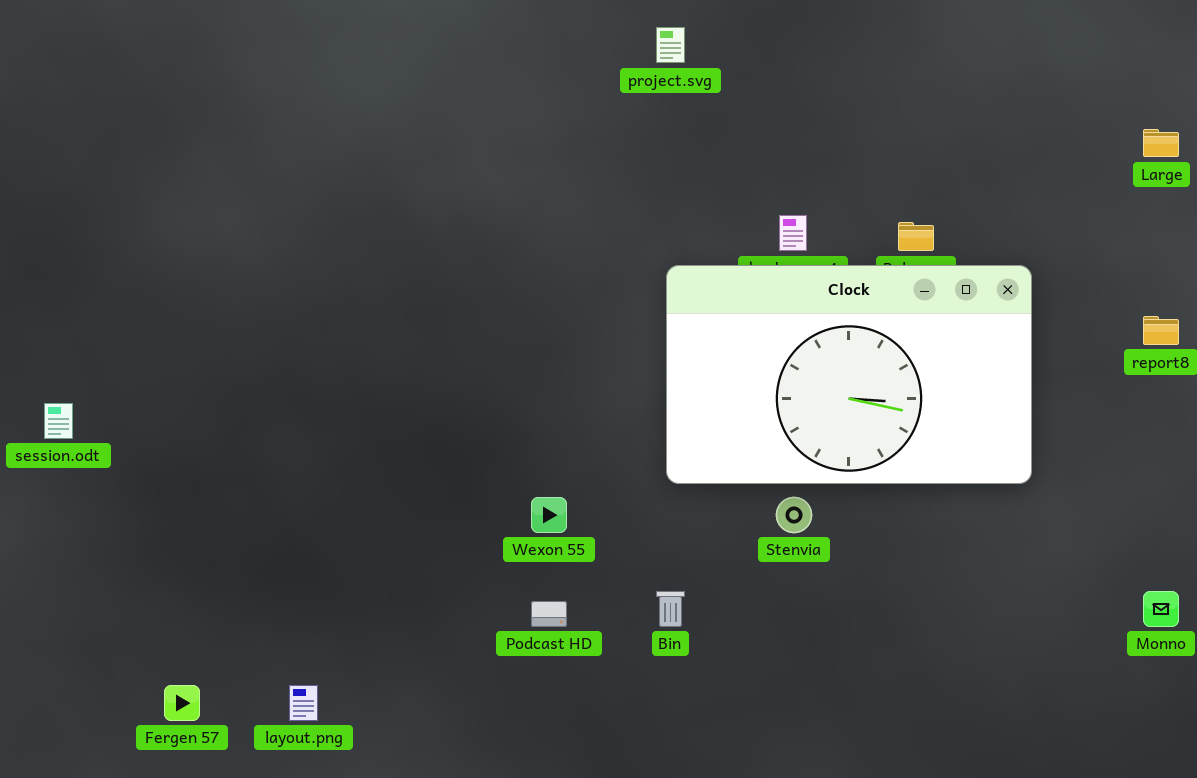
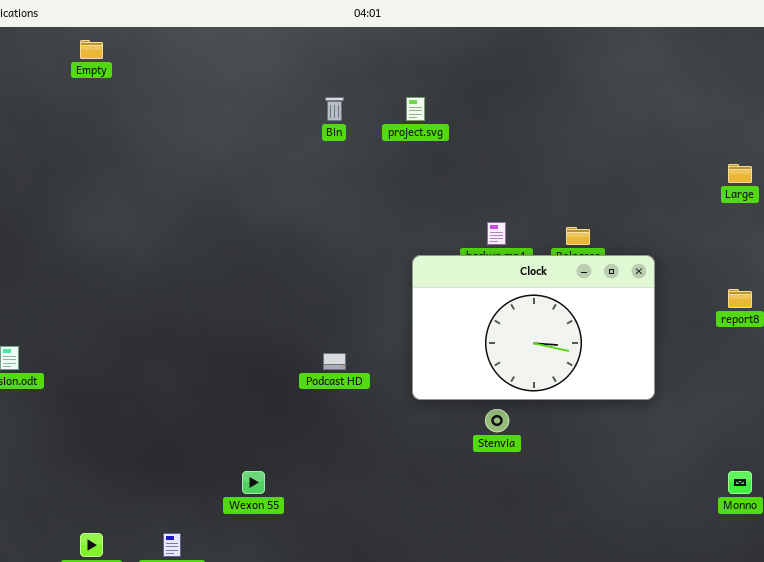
Wexon 55: [531,497,567,533] -> [242,471,265,494], moved
Bin: [656,591,685,627] -> [325,97,344,121], moved
Podcast HD: [531,601,567,627] -> [323,353,346,370], moved

